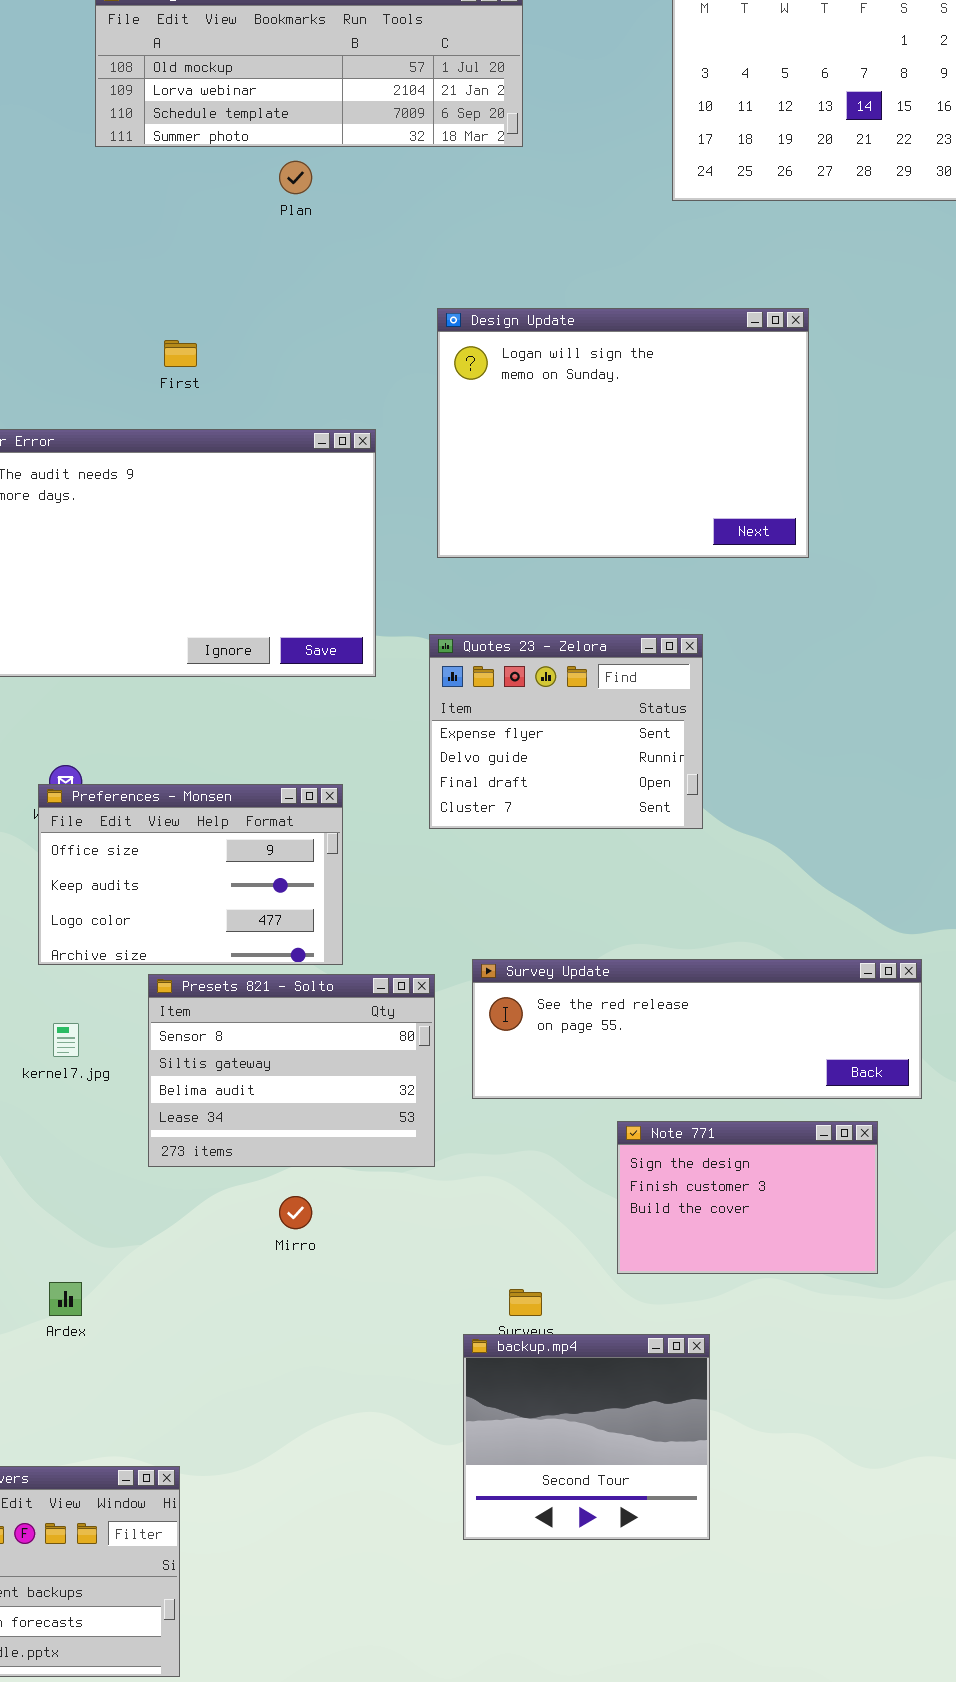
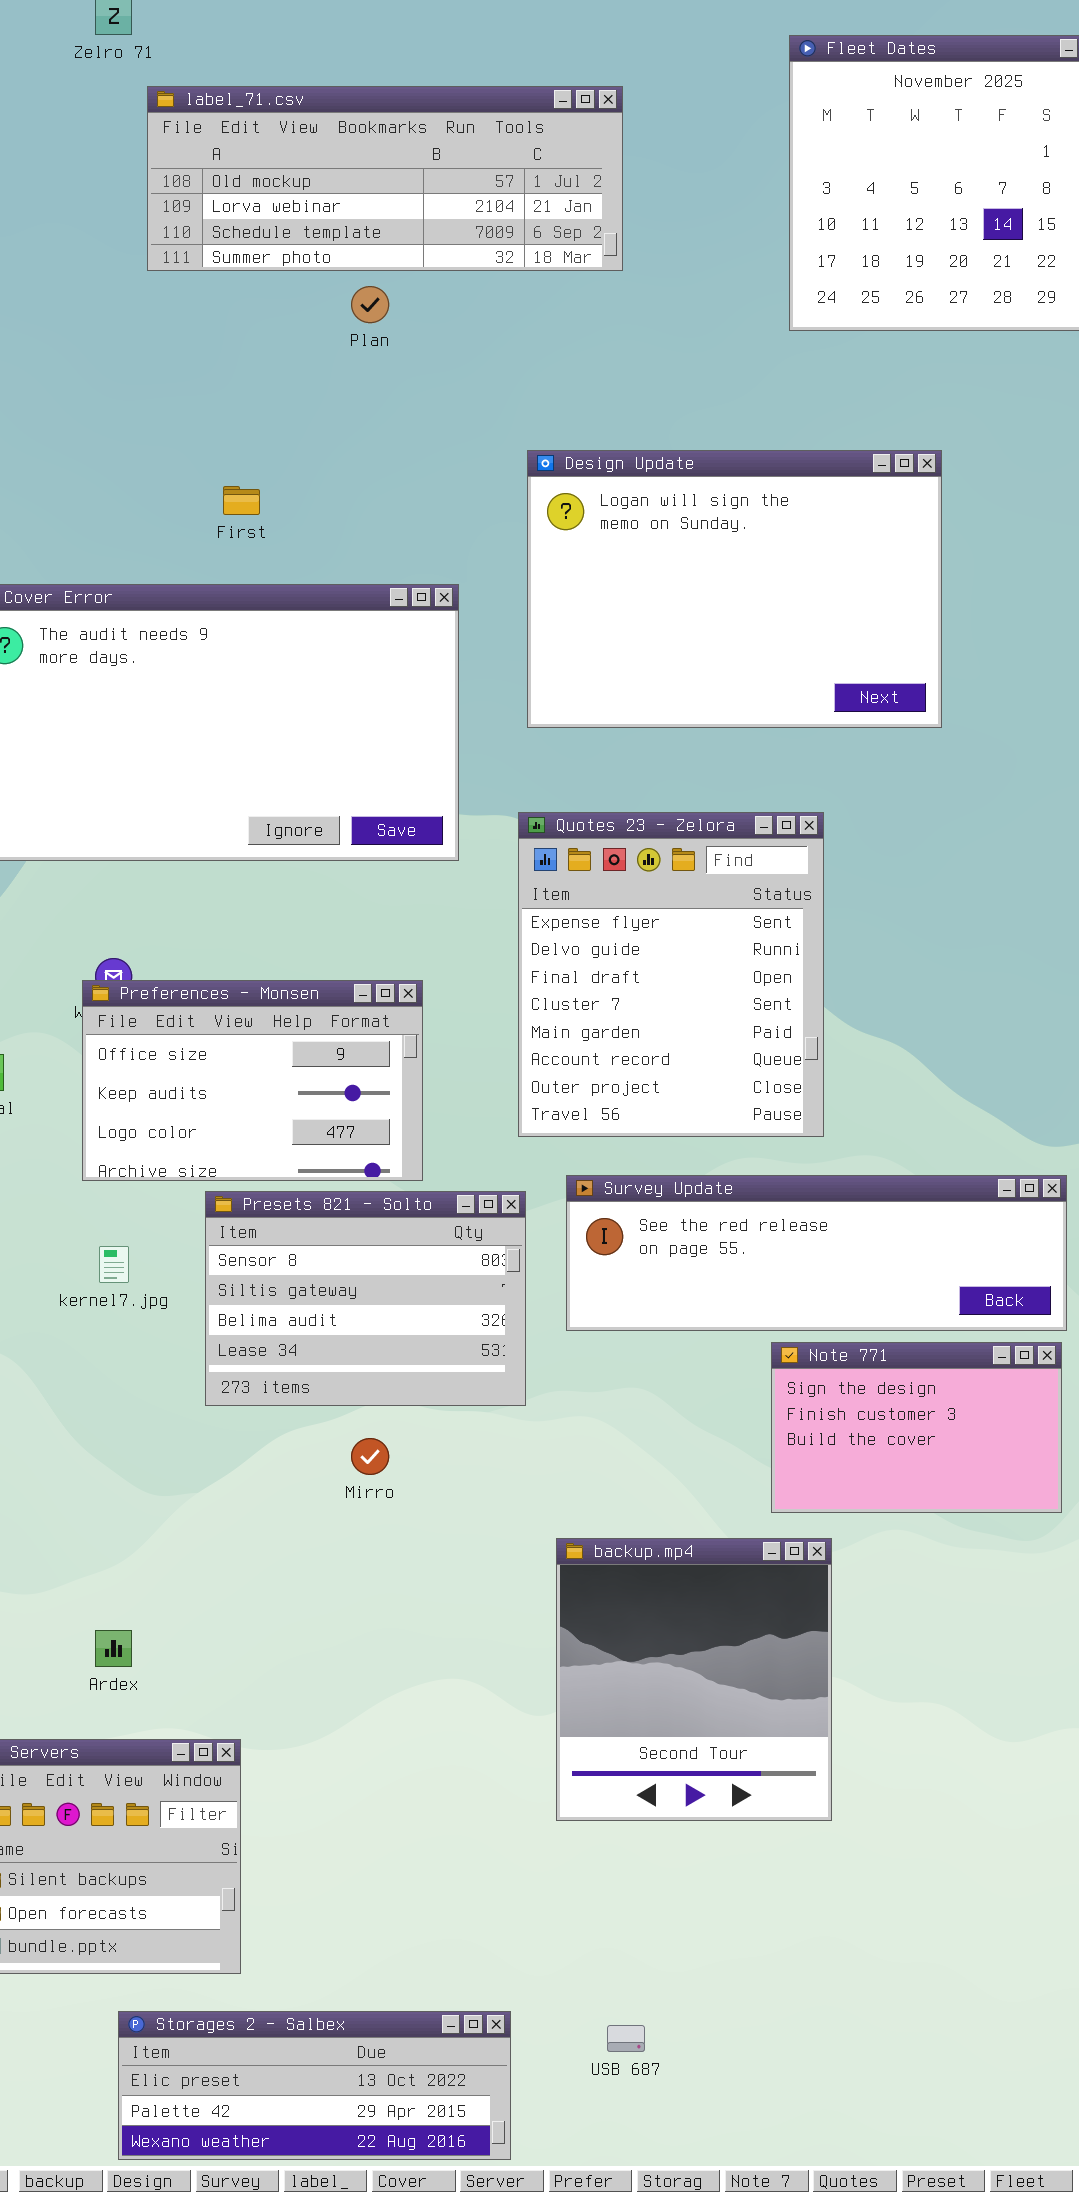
Quotes 23 - Zelora: [429,634,703,829] -> [518,812,824,1137], resized
Note 771: [617,1121,878,1274] -> [771,1342,1062,1513], moved
Ardex: [49,1282,82,1316] -> [95,1630,132,1667], moved
backup.mp4: [463,1334,710,1540] -> [556,1538,832,1821], resized

